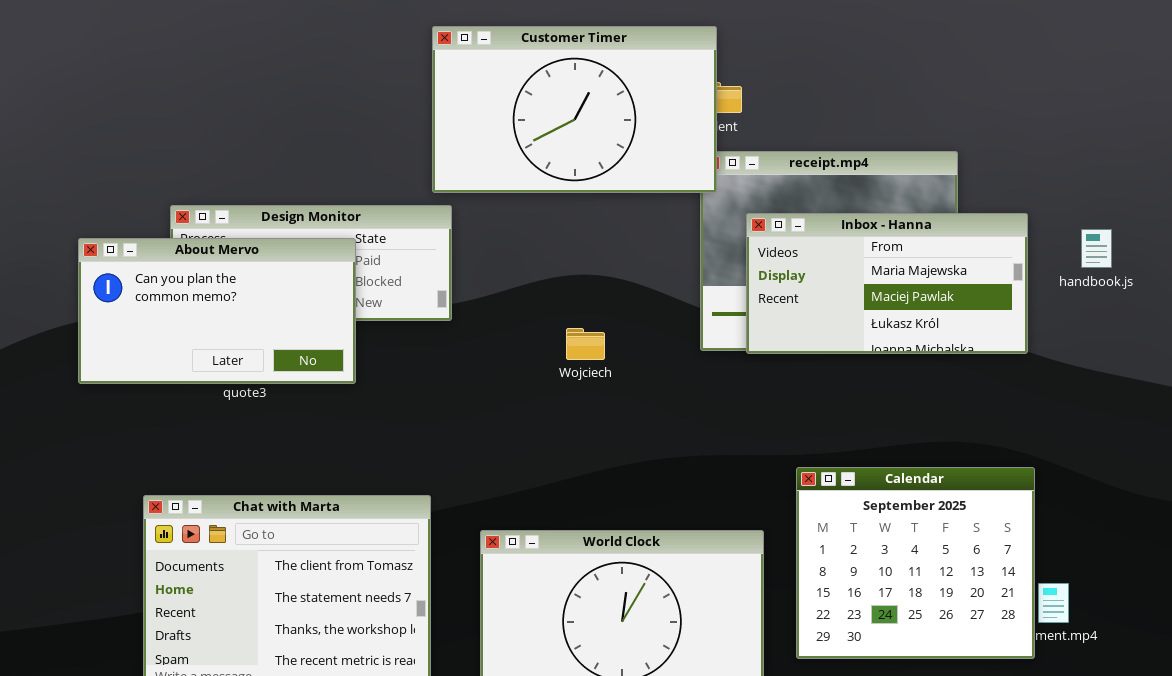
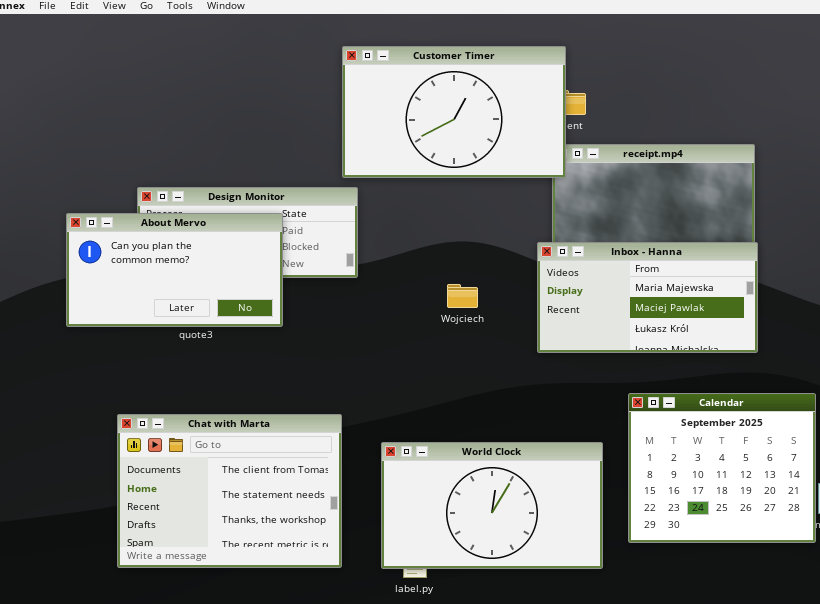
Inbox - Hanna: [746,213,1028,354] -> [537,242,758,353], moved

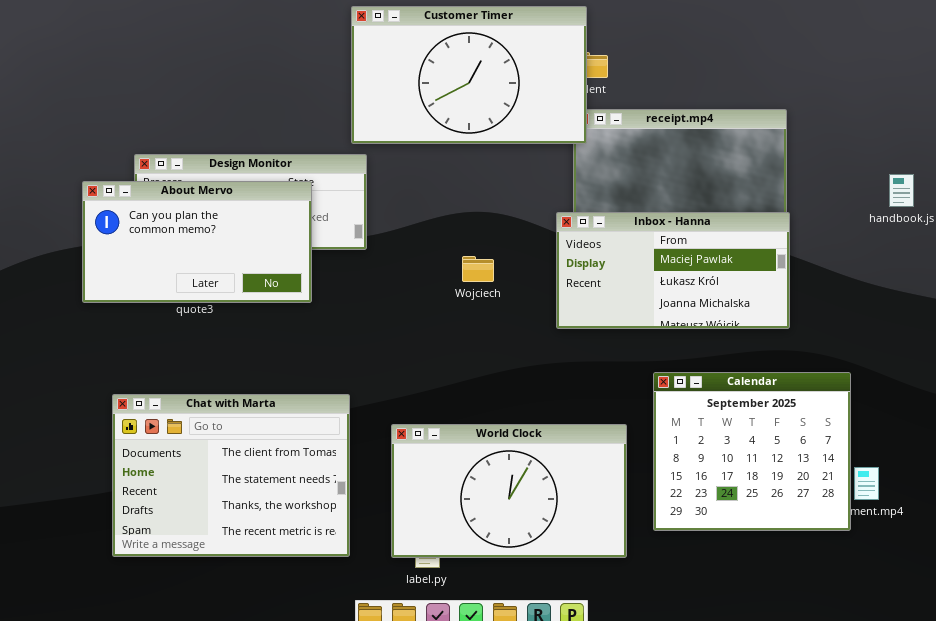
About Mervo: [66,213,283,327] -> [82,181,312,303], moved
Inbox - Hanna: [537,242,758,353] -> [556,212,790,329], scrolled down 1 row

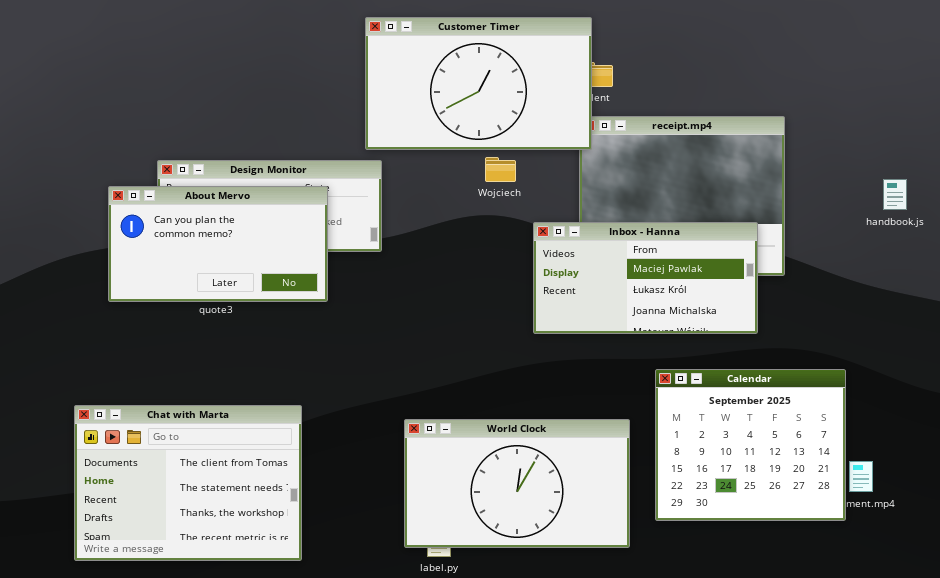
Inbox - Hanna: [556,212,790,329] -> [533,222,758,334], moved
Wojciech: [462,256,494,282] -> [485,157,516,182], moved
Chat with Marta: [112,394,350,557] -> [74,405,302,561], moved

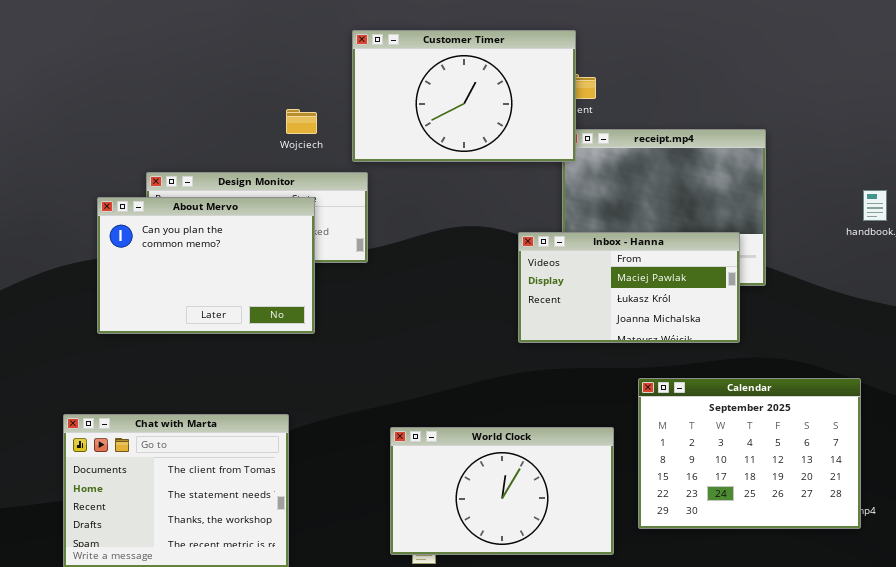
Wojciech: [485,157,516,182] -> [286,109,317,134], moved
About Mervo: [108,186,328,302] -> [97,197,315,334], resized
Calendar: [655,369,846,521] -> [638,378,861,529], resized

